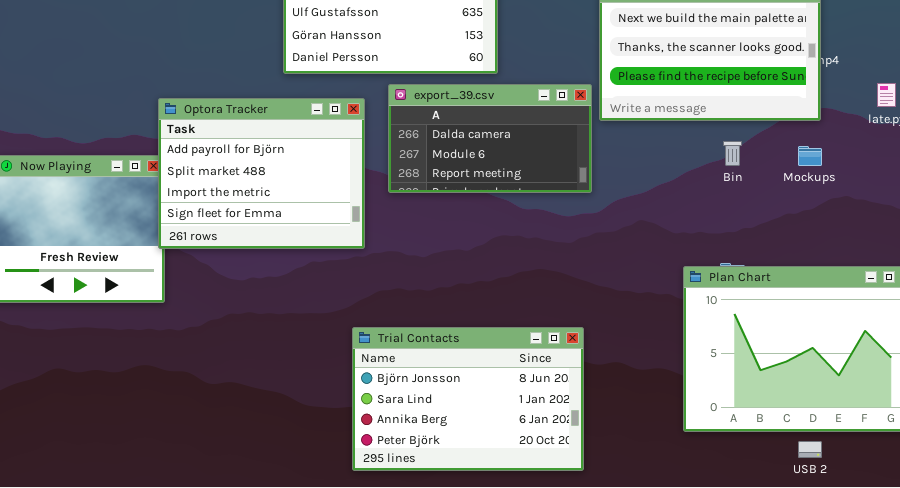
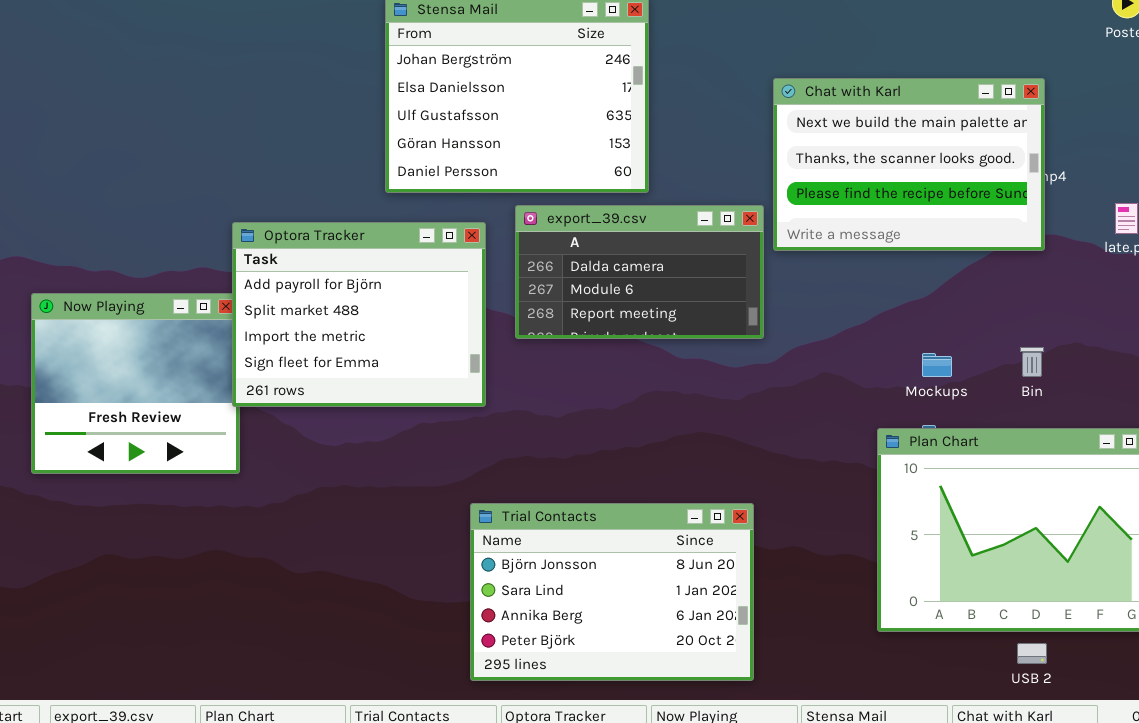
Bin: [723,141,742,166] -> [1020,347,1044,377], moved
Mockups: [798,146,822,166] -> [922,353,952,377], moved

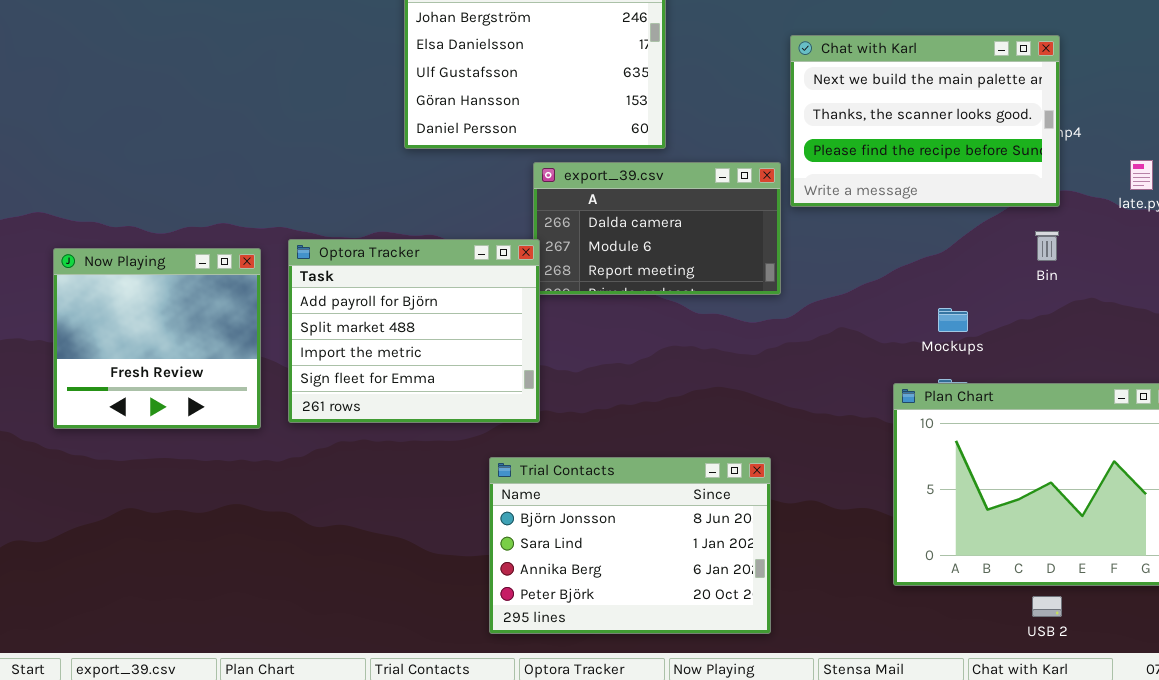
Optora Tracker: [232,222,486,407] -> [288,239,540,423], moved
Bin: [1020,347,1044,377] -> [1035,231,1059,261], moved

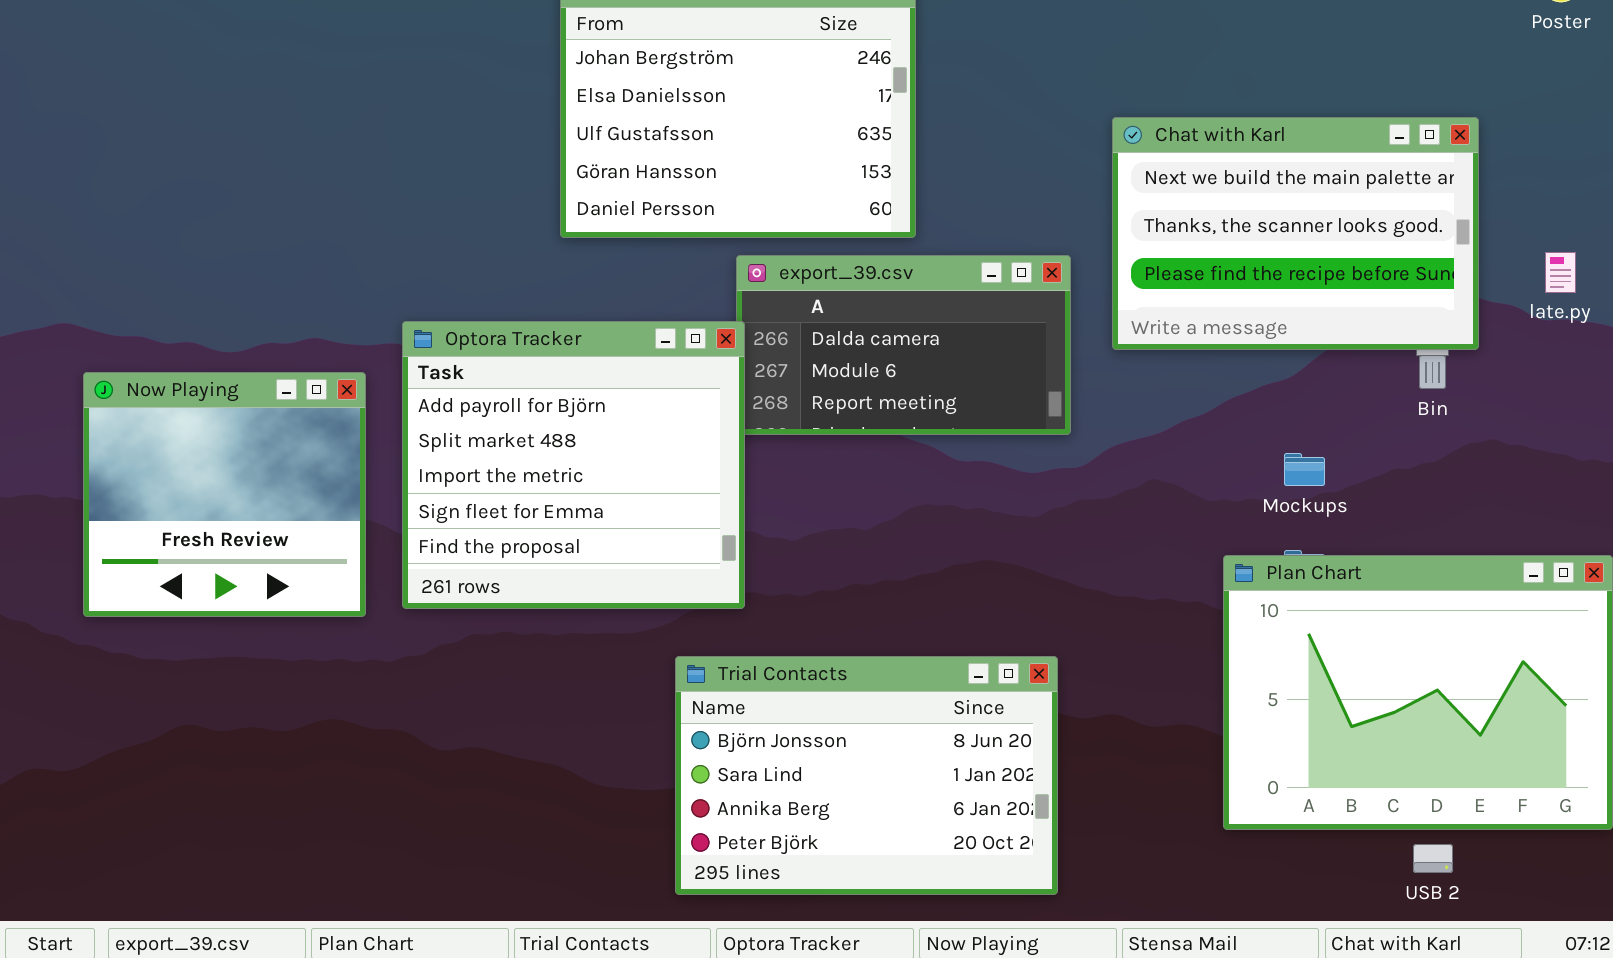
Chat with Karl: [790,35,1060,207] -> [1112,117,1479,350], moved
Optora Tracker: [288,239,540,423] -> [402,321,745,609], resized

